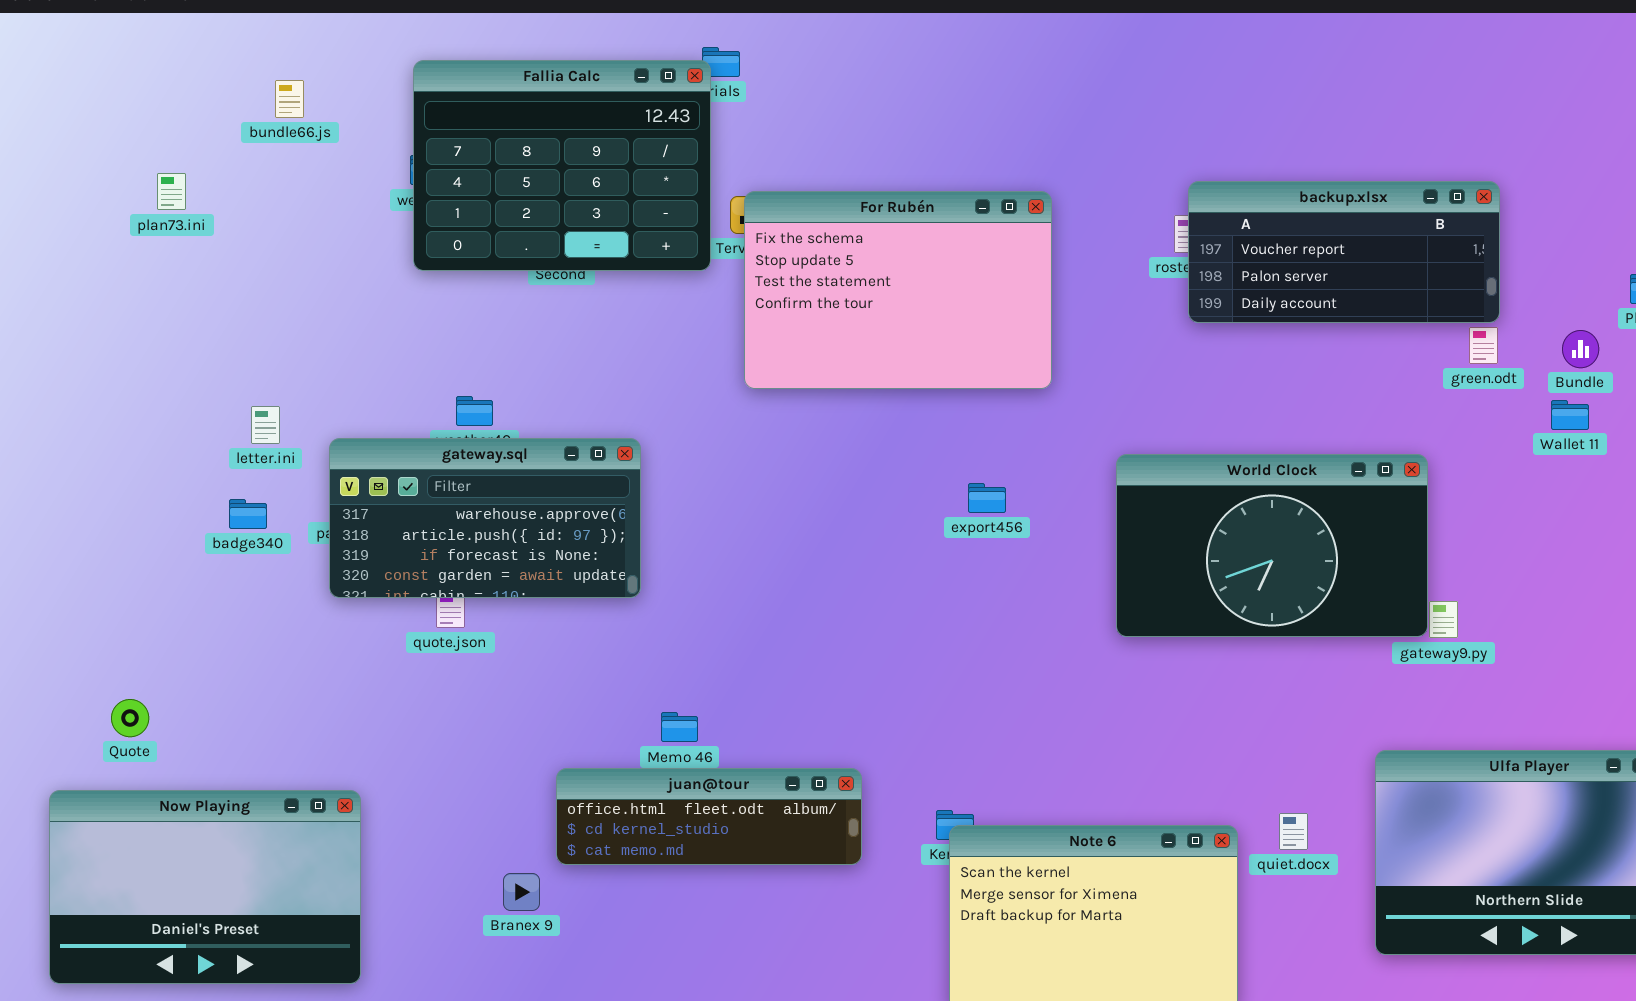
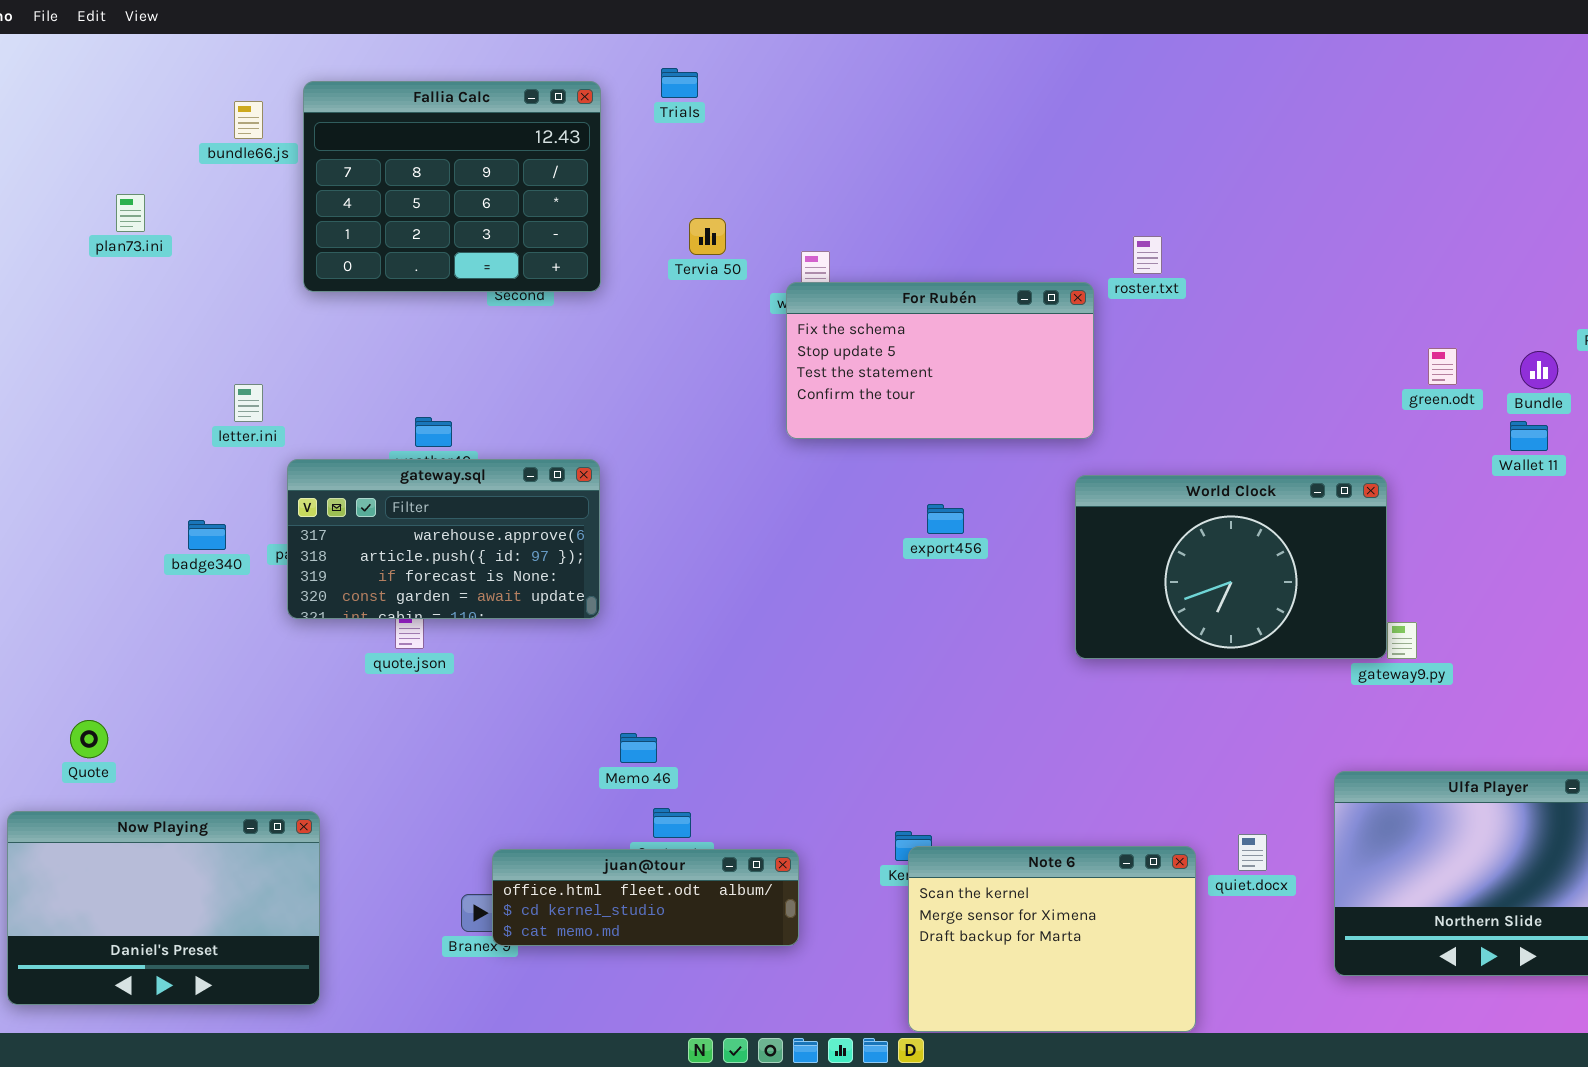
Fallia Calc: [413,60,711,271] -> [303,81,601,292], moved
backup.xlsx: [1188,181,1500,323] -> none, closed
For Rubén: [744,191,1052,389] -> [786,282,1094,439], moved, resized
letter.ini: [251,406,280,444] -> [234,384,263,422], moved
juan@tour: [556,768,862,865] -> [492,849,799,946], moved

